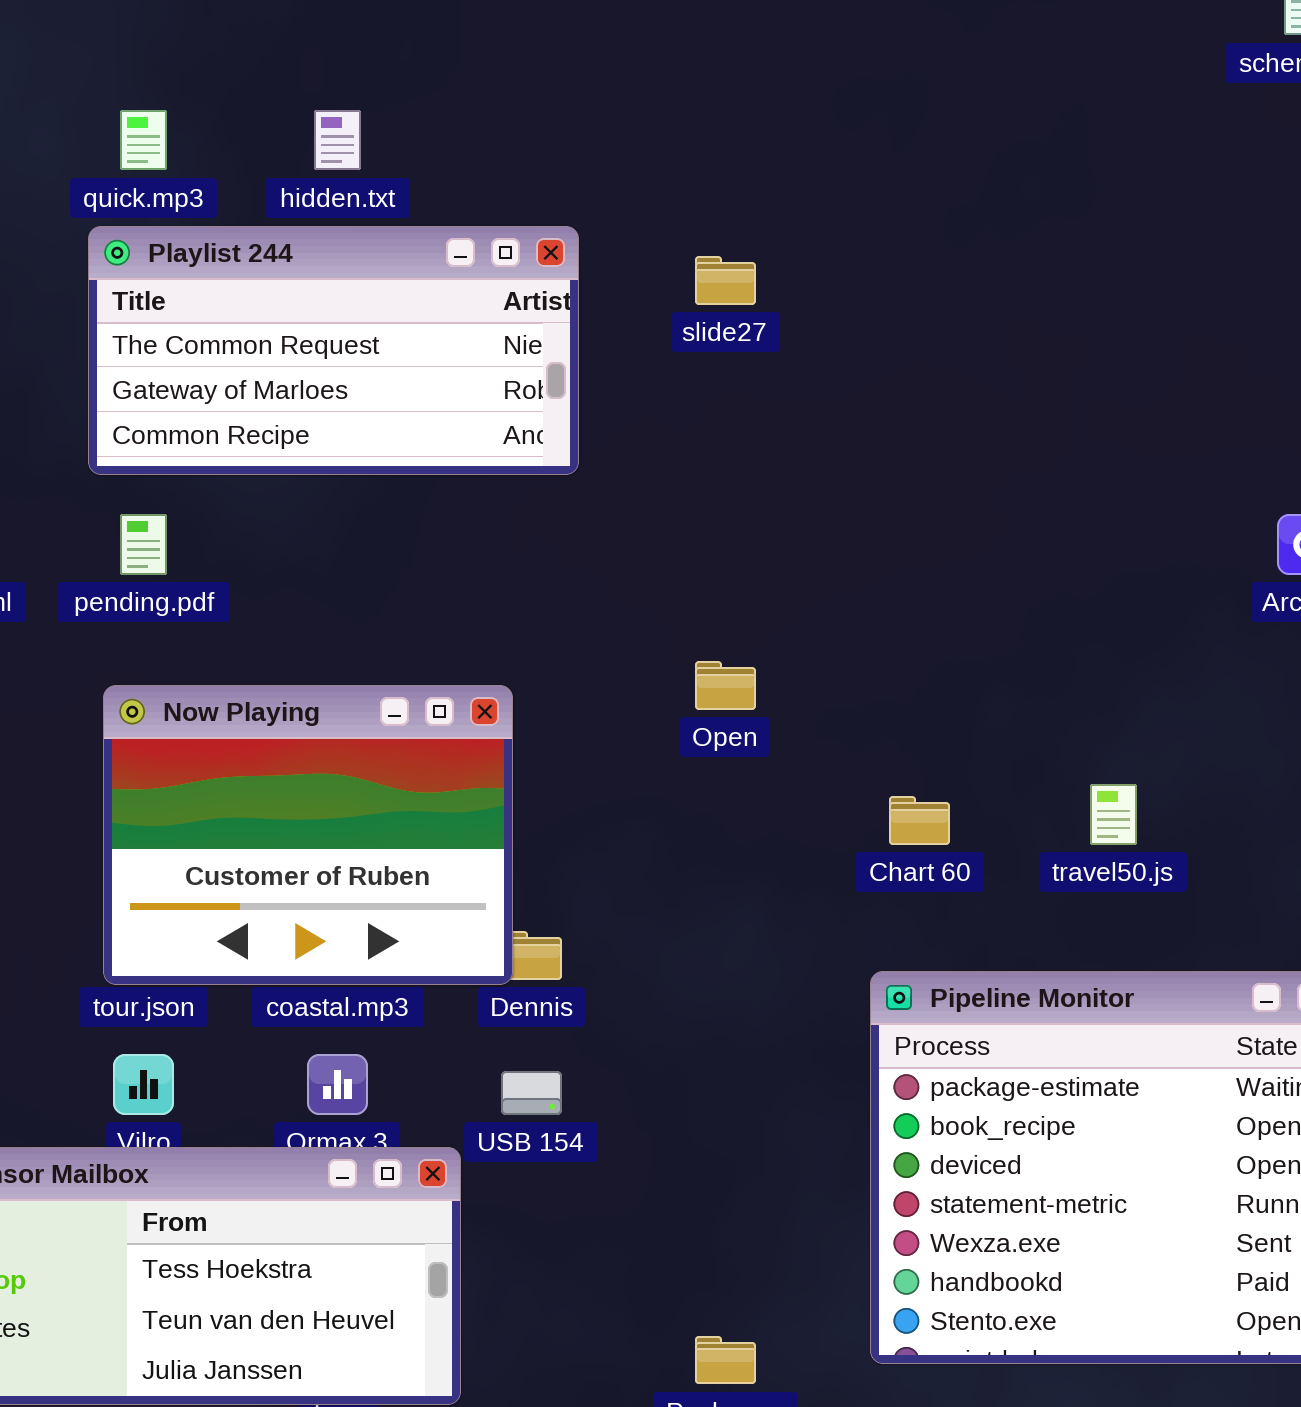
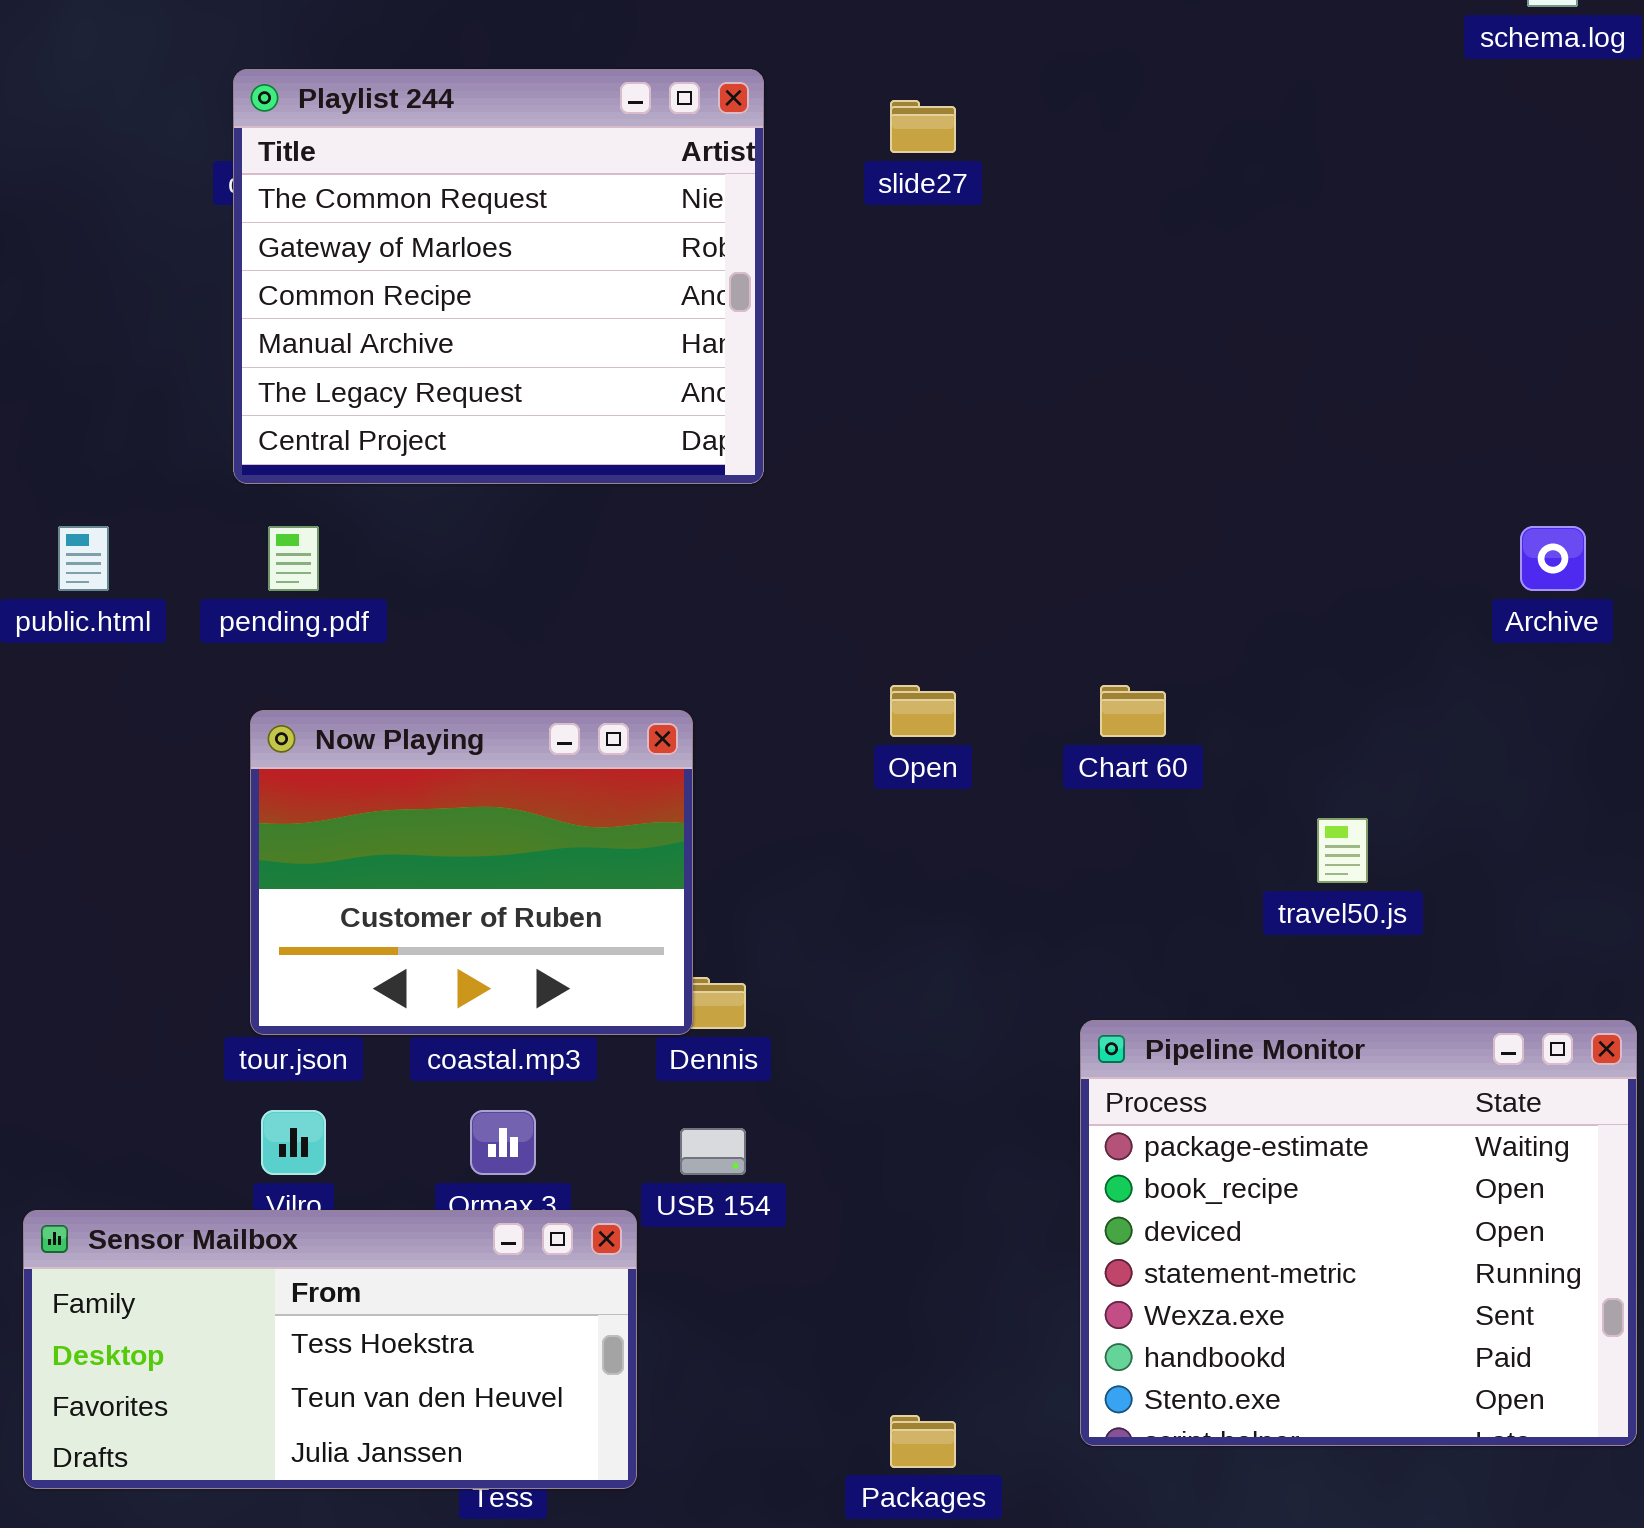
Playlist 244: [88,226,579,475] -> [233,69,764,484], resized
slide27: [695,256,756,305] -> [890,100,956,153], moved
Chart 60: [889,796,950,845] -> [1100,685,1166,737], moved

